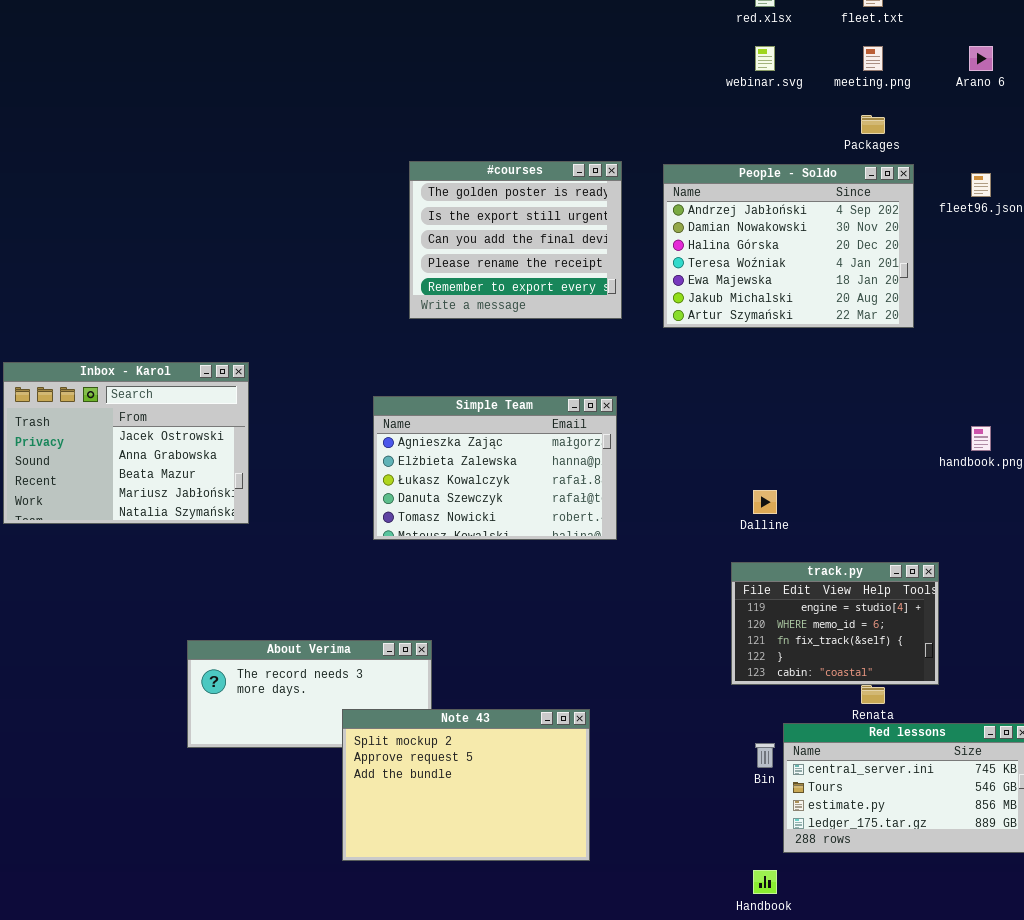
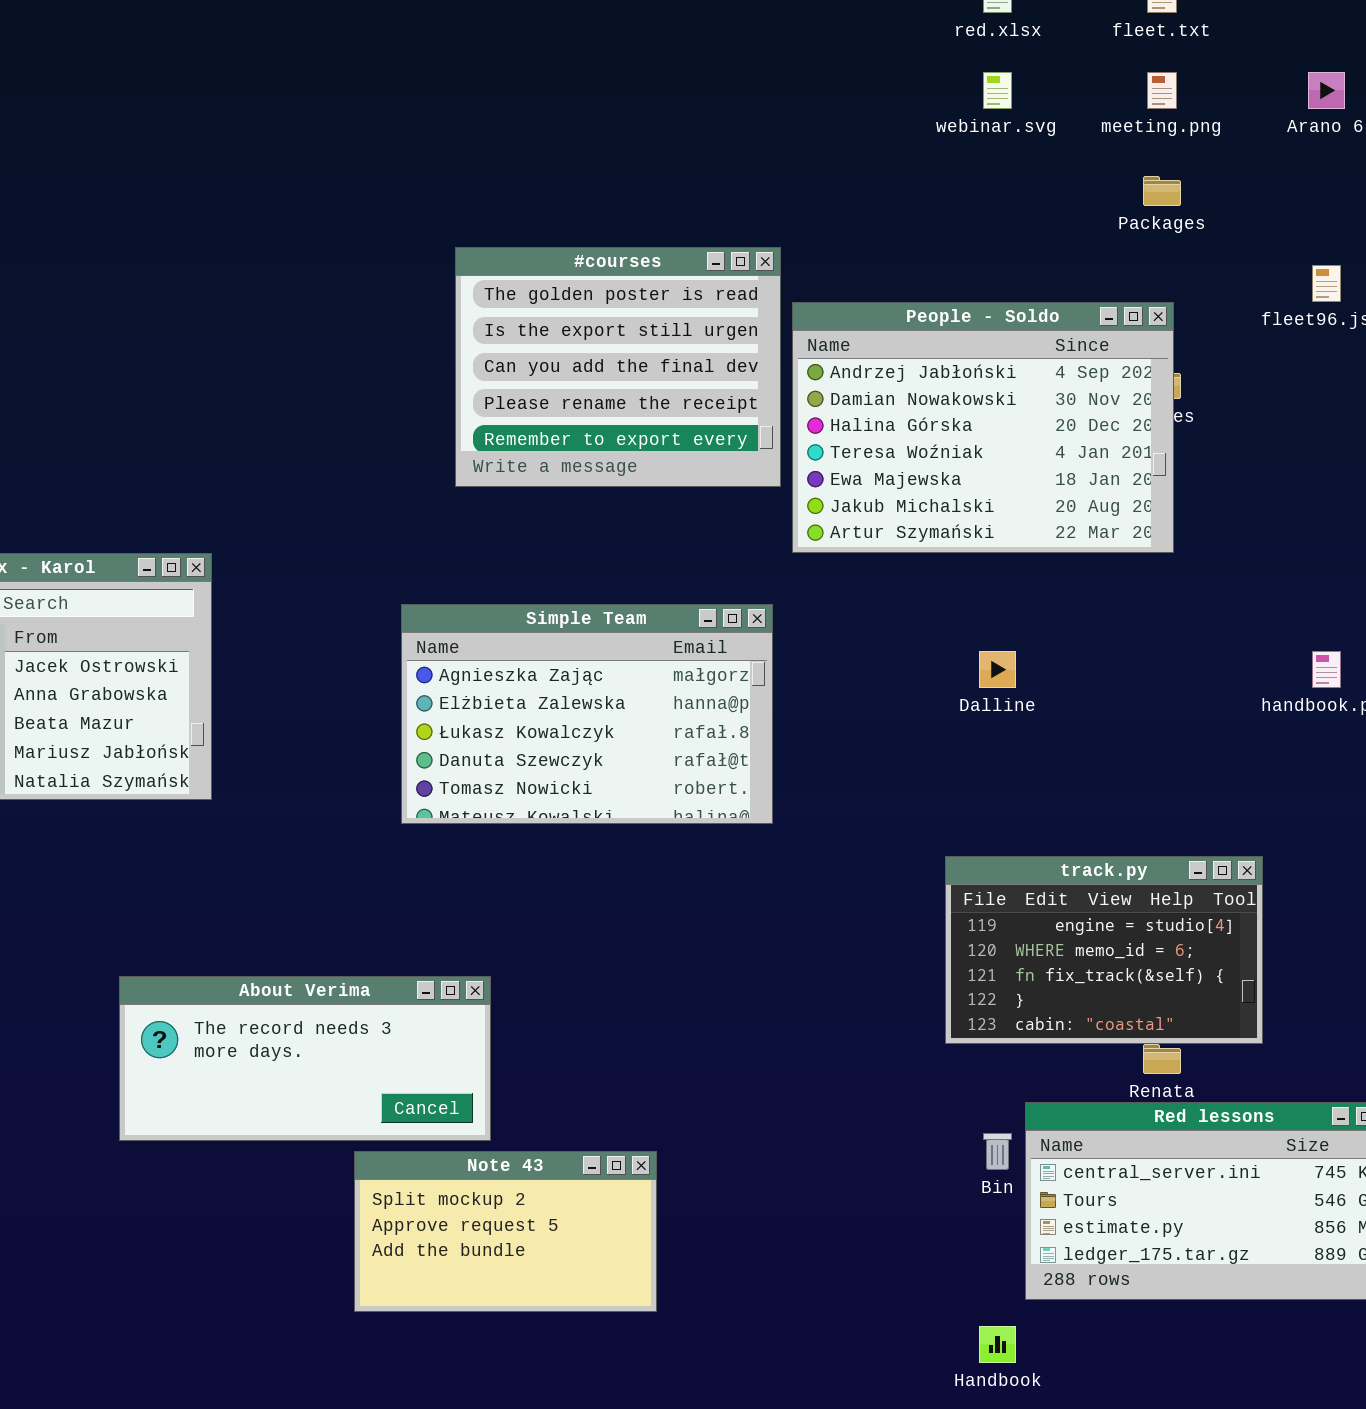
People - Soldo: [663,164,914,328] -> [792,302,1174,553], moved
Dalline: [753,490,777,514] -> [979,651,1016,688], moved
Note 43: [342,709,590,861] -> [354,1151,657,1312], resized

